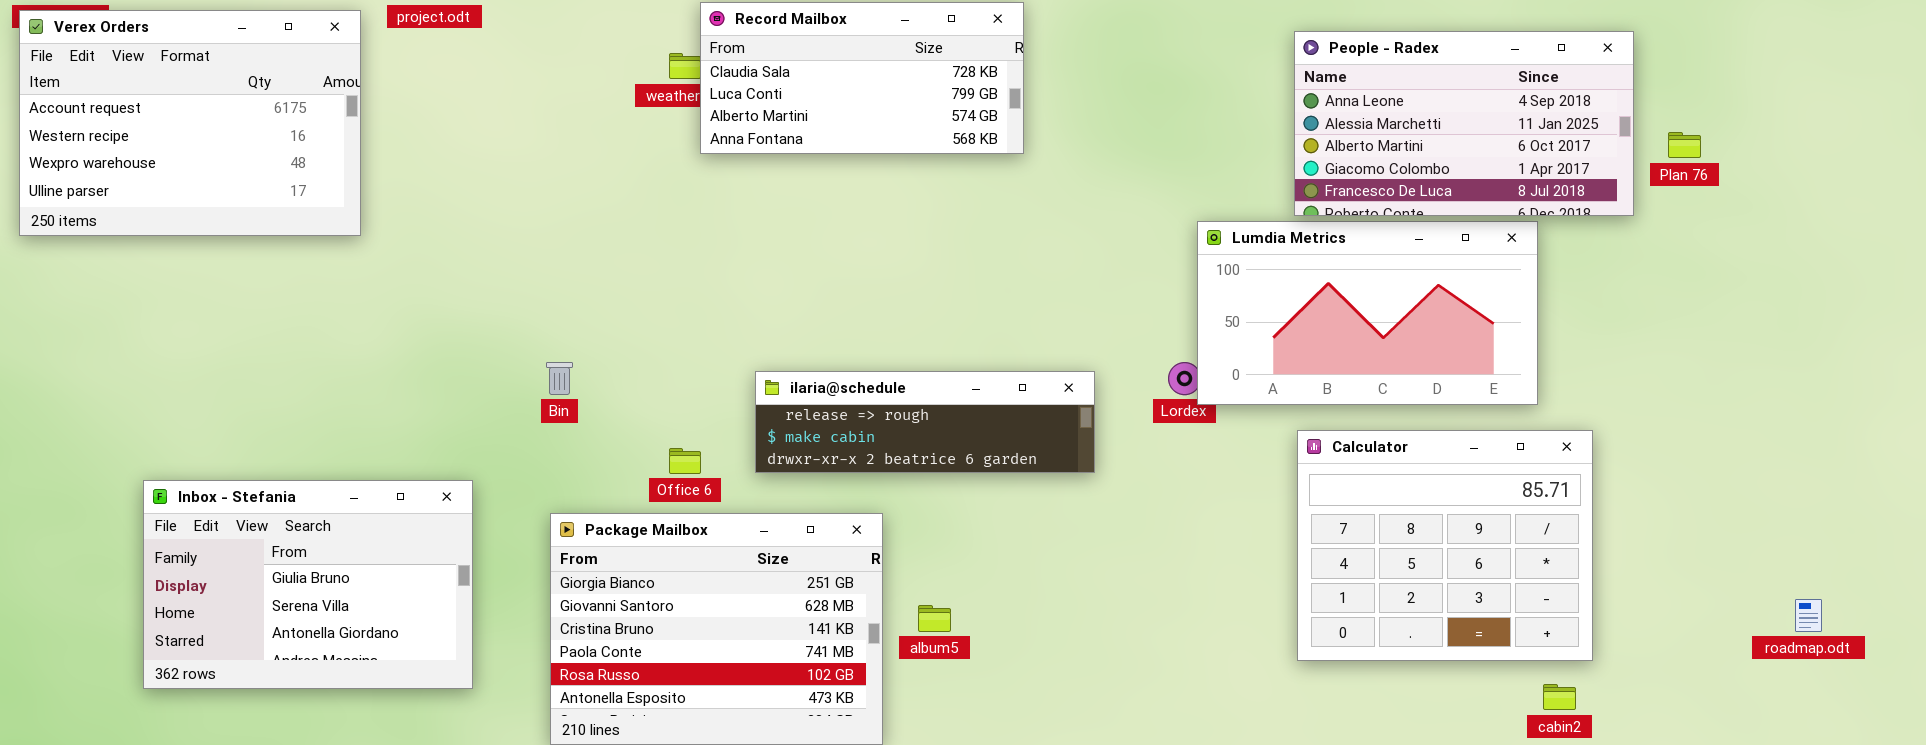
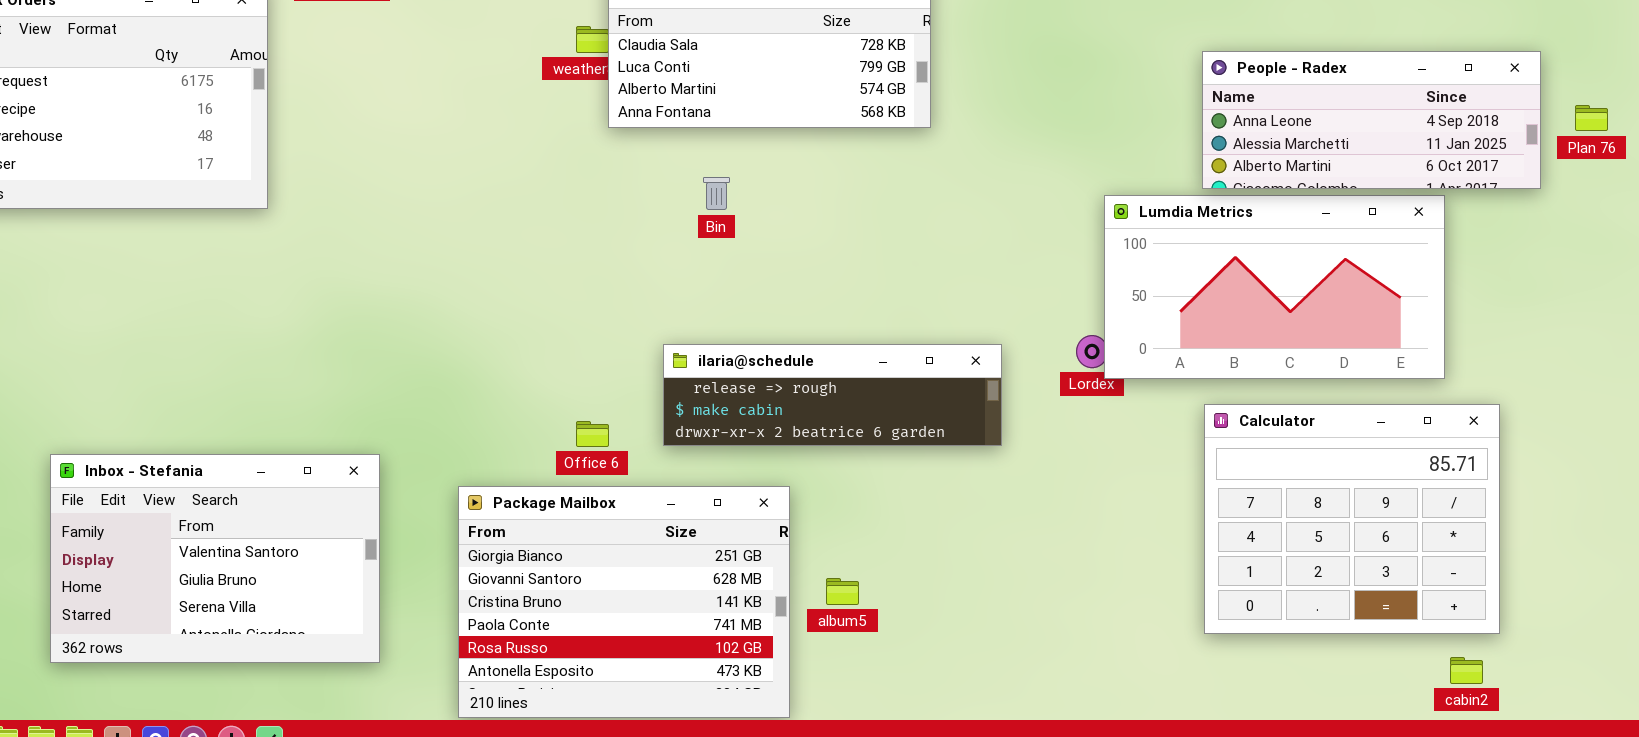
People - Radex: [1294,31,1634,216] -> [1202,51,1541,189], resized
Bin: [546,362,573,395] -> [703,177,730,210], moved
Inbox - Stefania: [143,480,473,689] -> [50,454,380,663], scrolled up 1 row

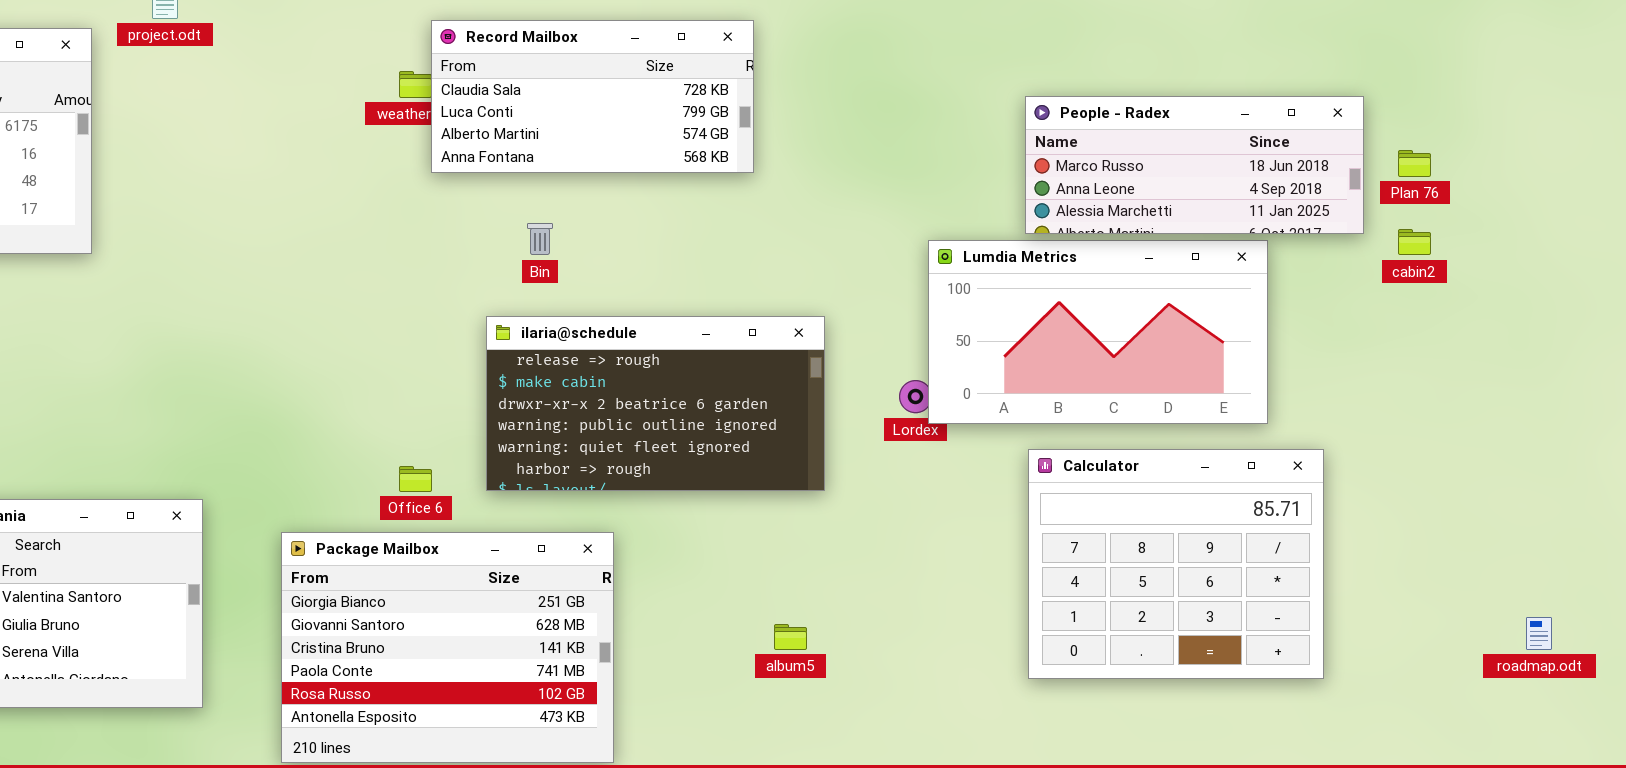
People - Radex: [1202,51,1541,189] -> [1025,96,1364,234], scrolled up 1 row
ilaria@schedule: [663,344,1002,446] -> [486,316,825,491], resized
album5: [826,578,859,605] -> [774,624,807,650], moved
cabin2: [1450,657,1483,684] -> [1398,229,1431,255], moved

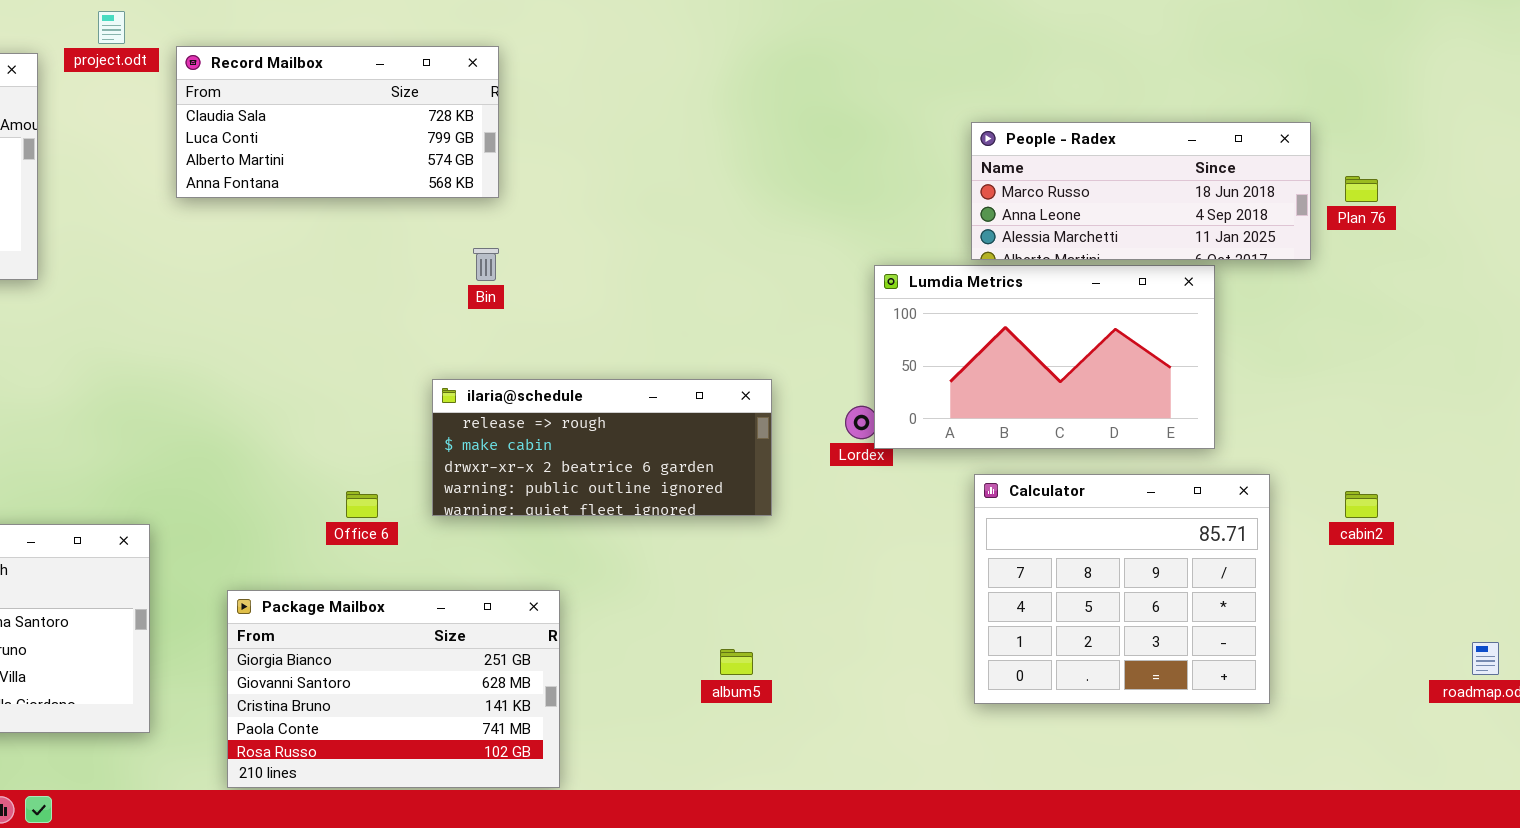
Record Mailbox: [431,20,754,173] -> [176,46,499,198], moved
cabin2: [1398,229,1431,255] -> [1345,491,1378,518], moved
ilaria@schedule: [486,316,825,491] -> [432,379,772,516], resized
Package Mailbox: [281,532,614,763] -> [227,590,560,788], resized

